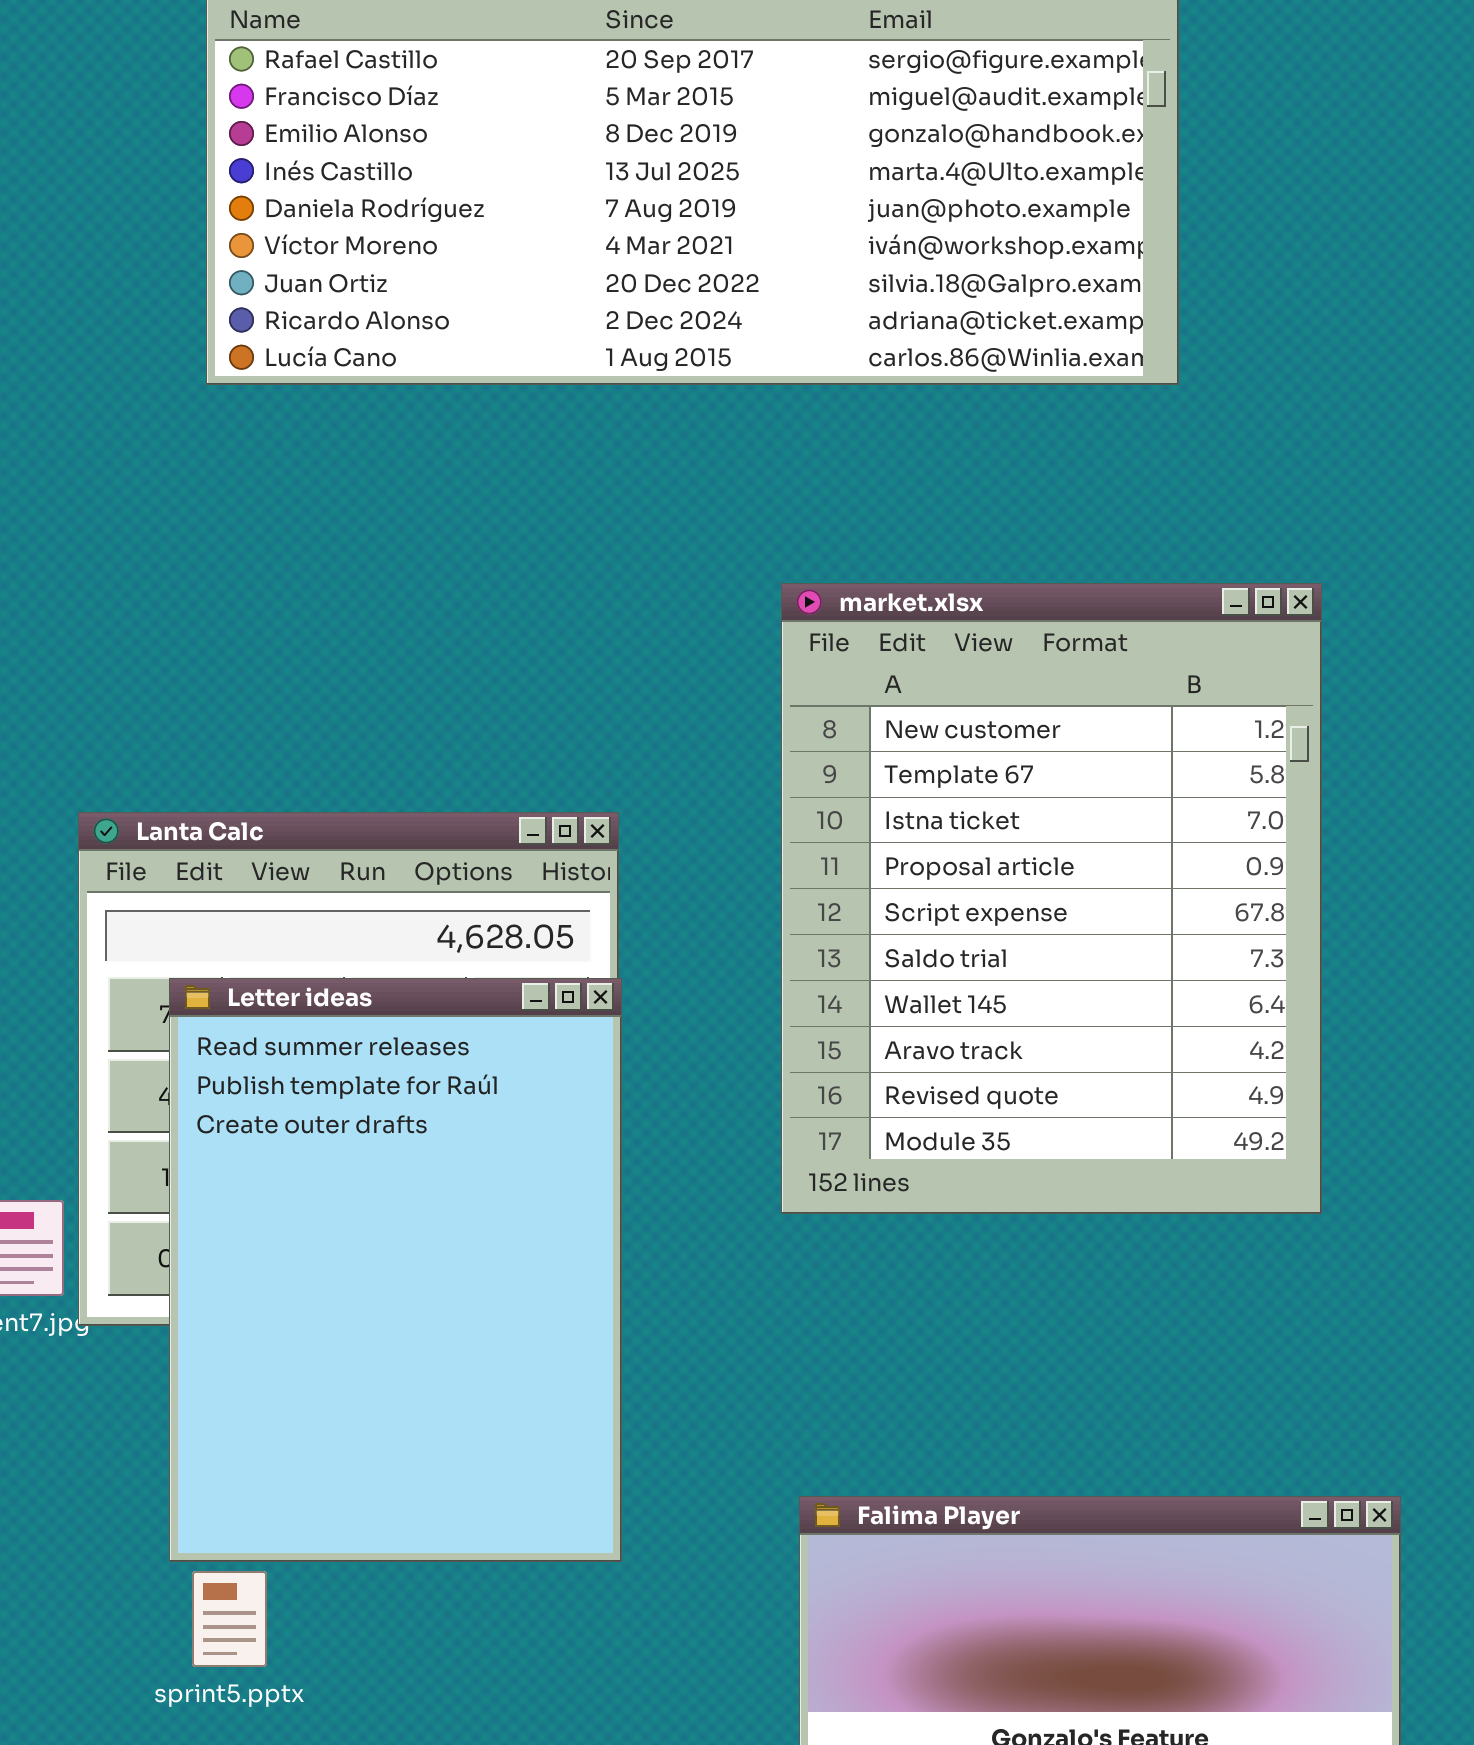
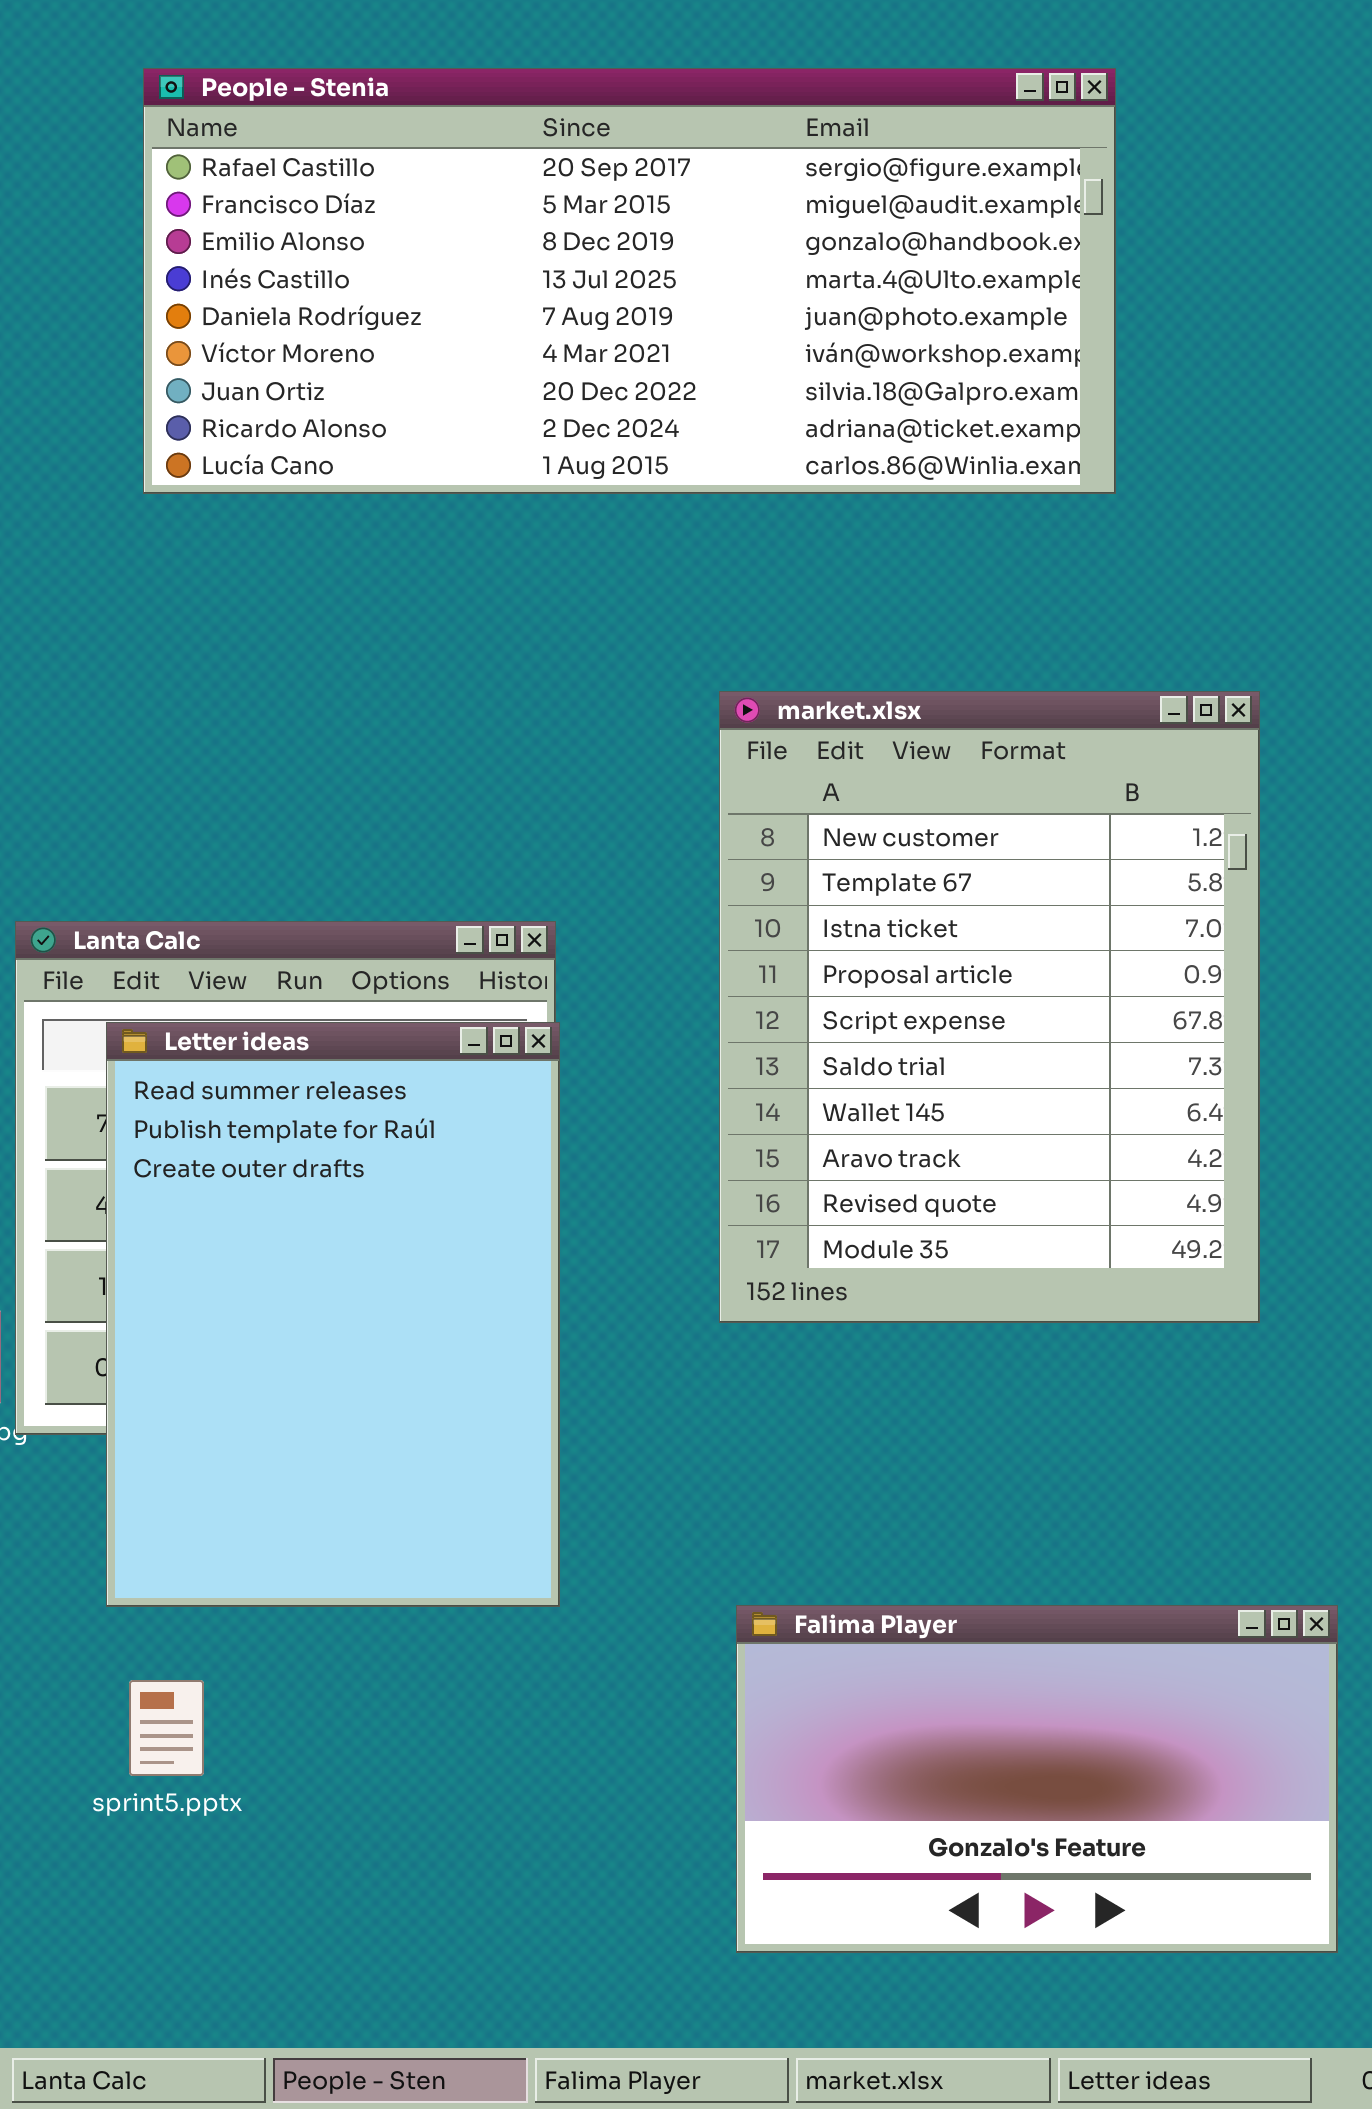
Letter ideas: [169,978,622,1562] -> [106,1022,560,1607], moved

